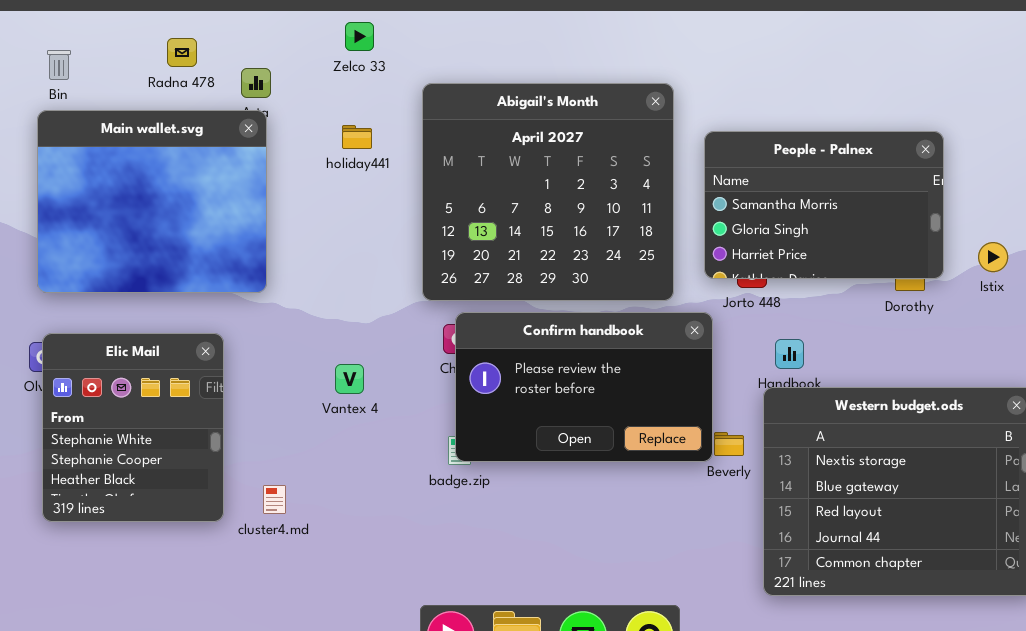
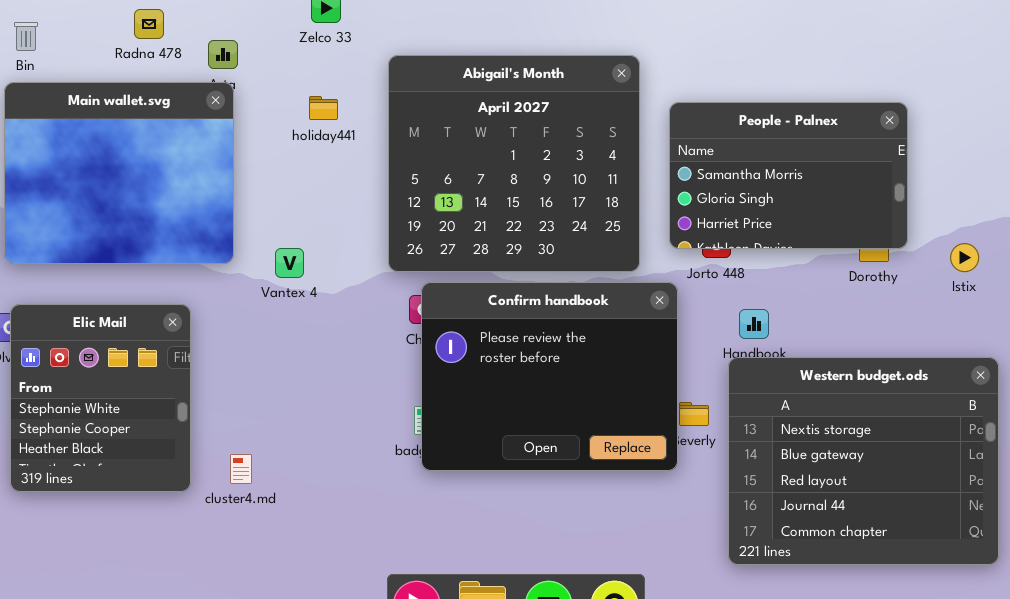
Istix: [978,242,1008,272] -> [950,243,979,272], moved
Confirm handbook: [455,312,713,462] -> [421,282,678,471], resized
Vantex 4: [335,364,364,394] -> [275,248,304,278], moved

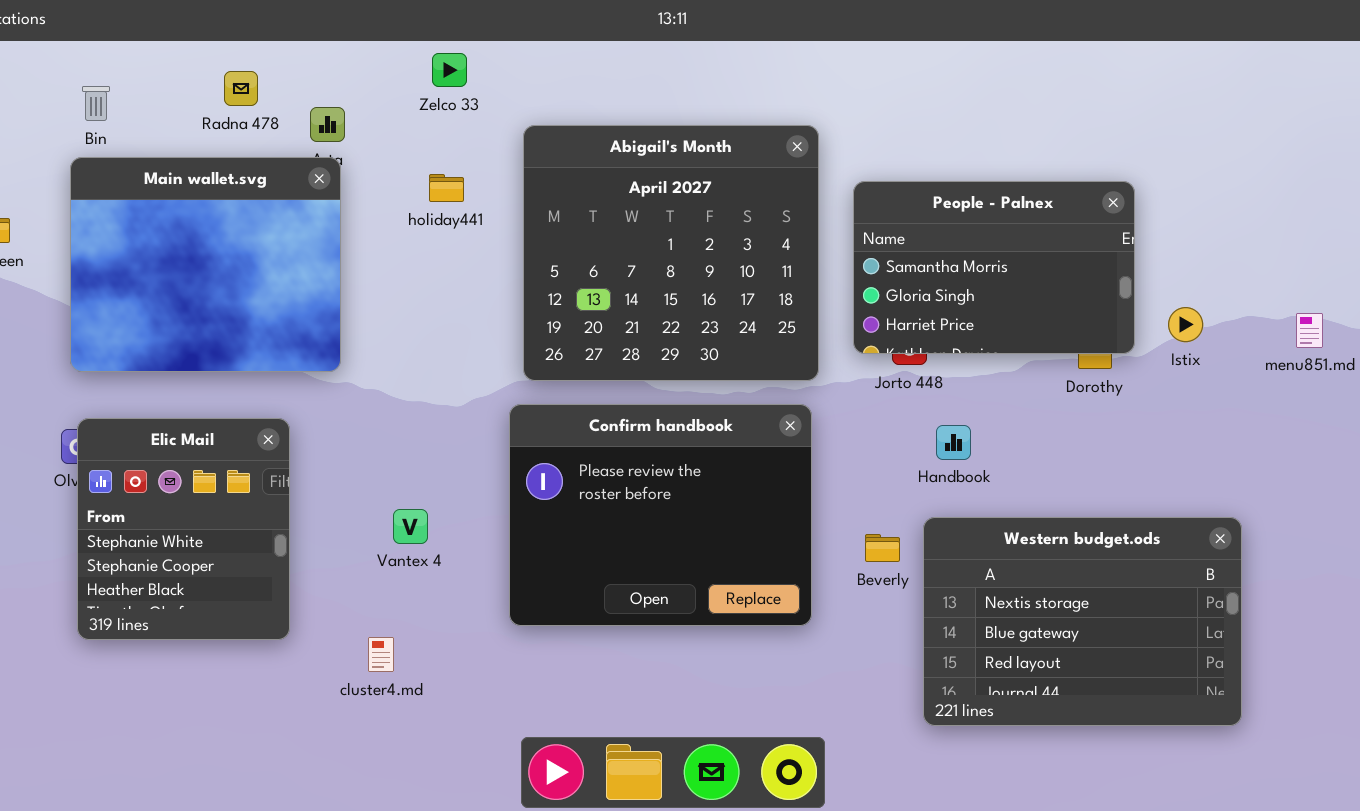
Istix: [950,243,979,272] -> [1168,307,1203,342], moved
Vantex 4: [275,248,304,278] -> [393,509,428,544], moved
Confirm handbook: [421,282,678,471] -> [509,404,812,626], moved
Western budget.ods: [728,357,999,565] -> [923,517,1242,726], resized
cluster4.md: [230,454,252,484] -> [368,637,394,672], moved

